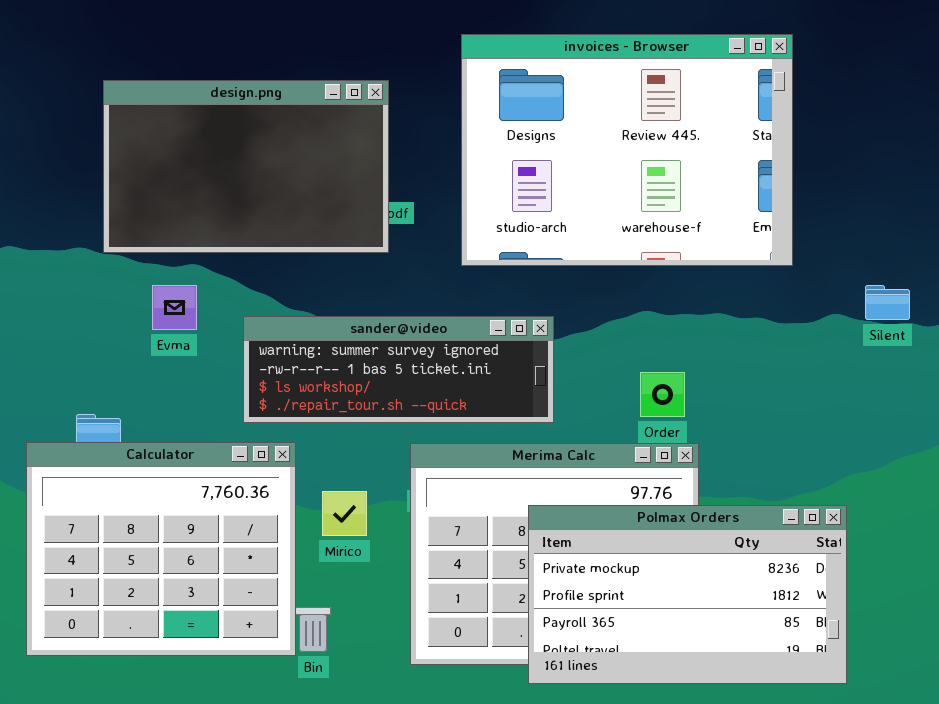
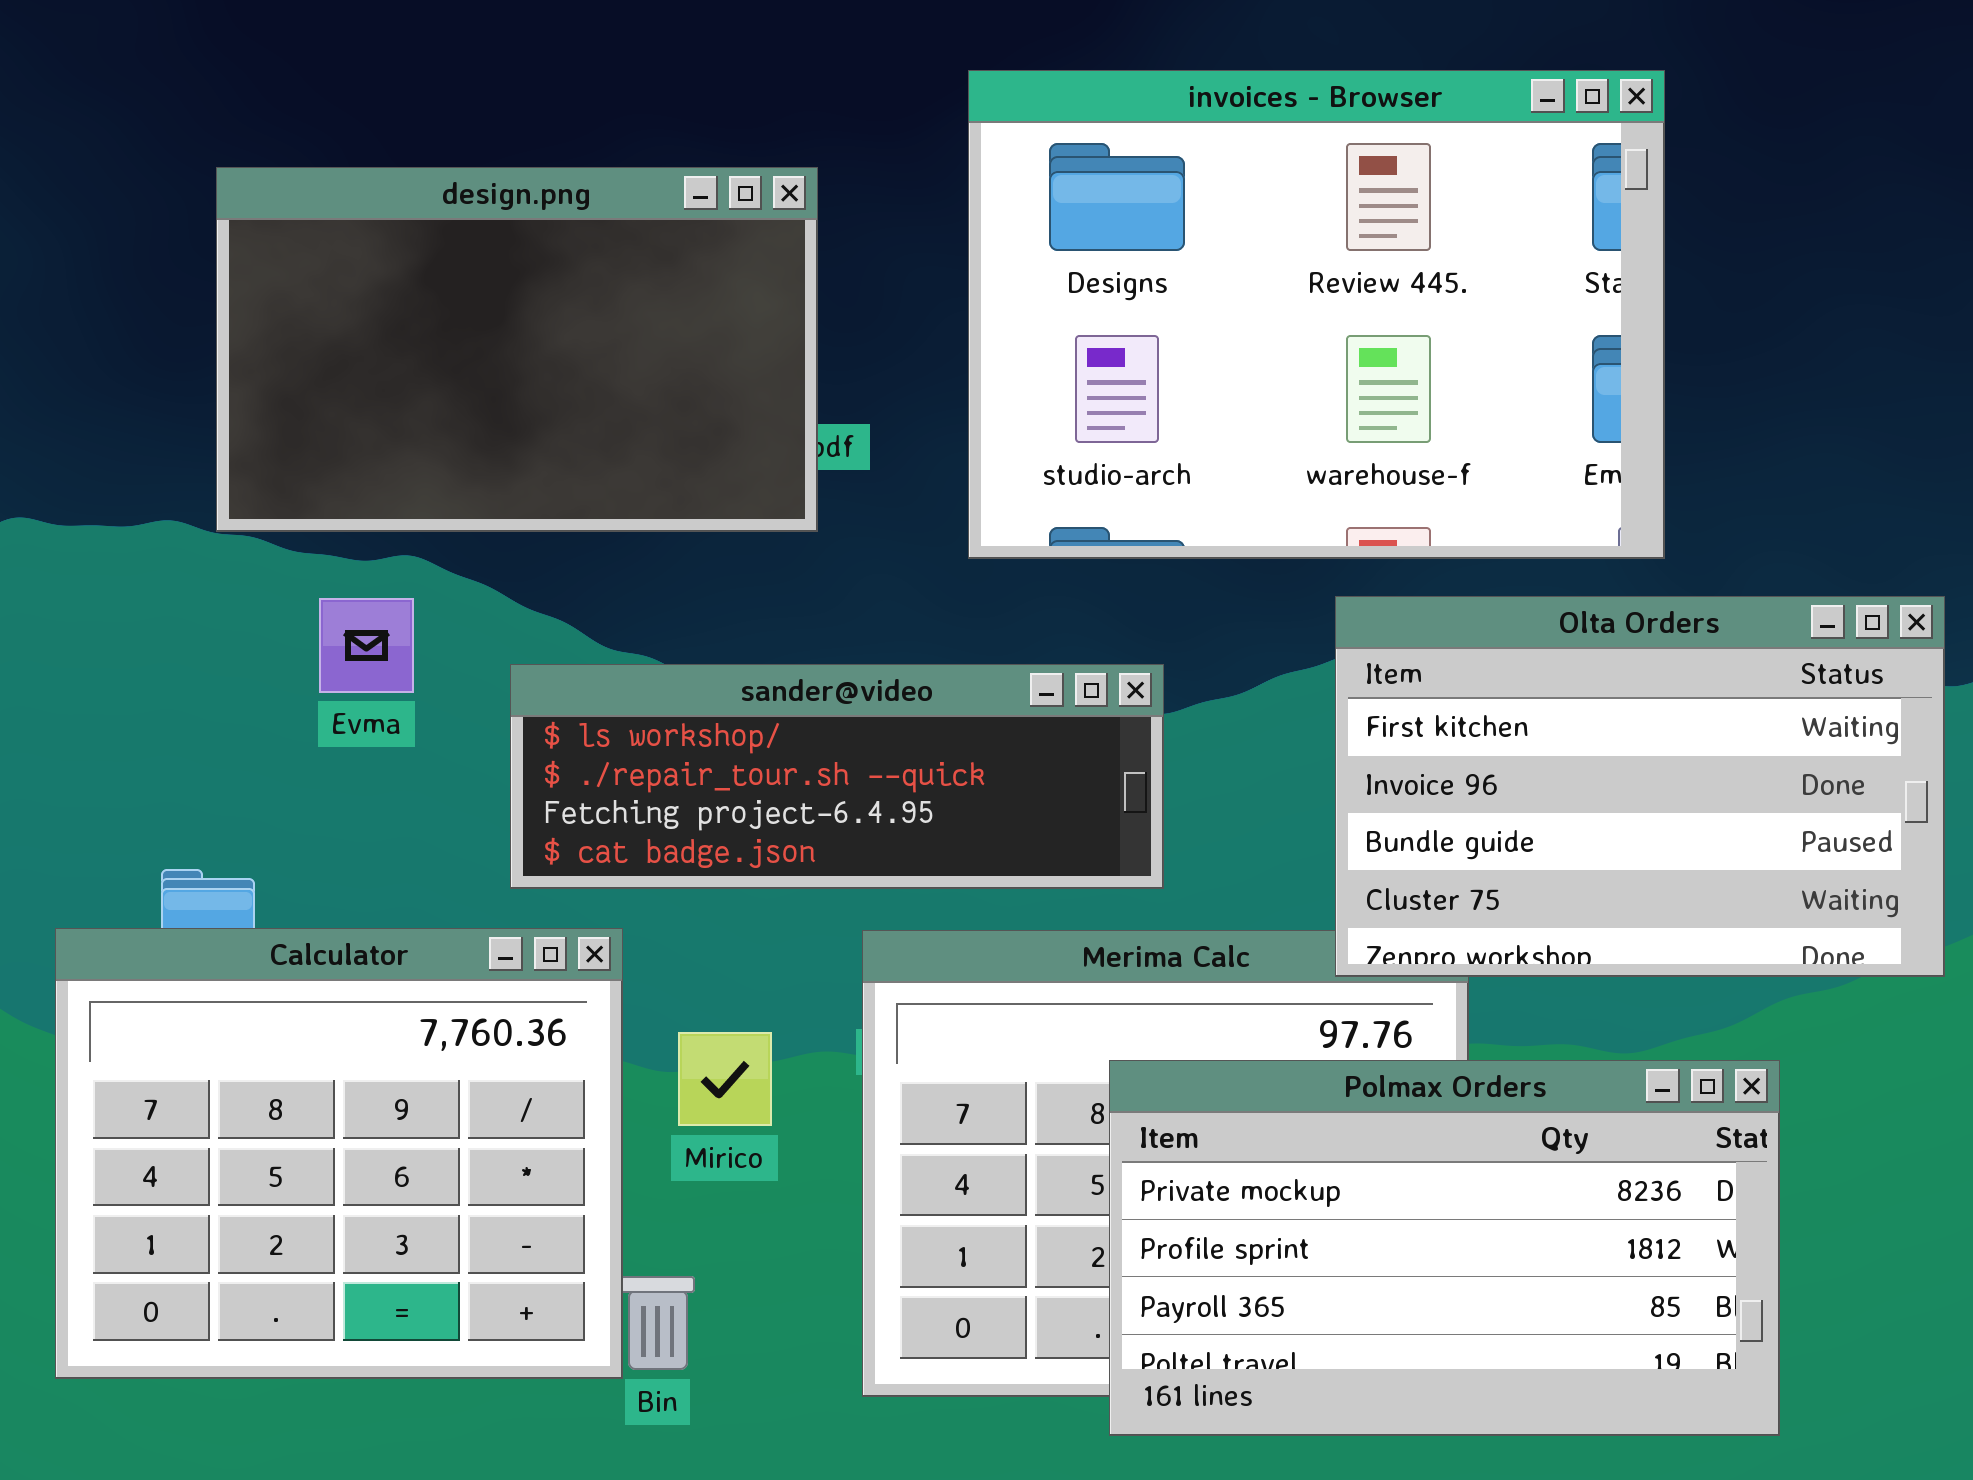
Olta Orders: none -> [1335,596,1945,977], opened
sander@video: [243,316,554,423] -> [510,664,1164,889], scrolled down 2 rows

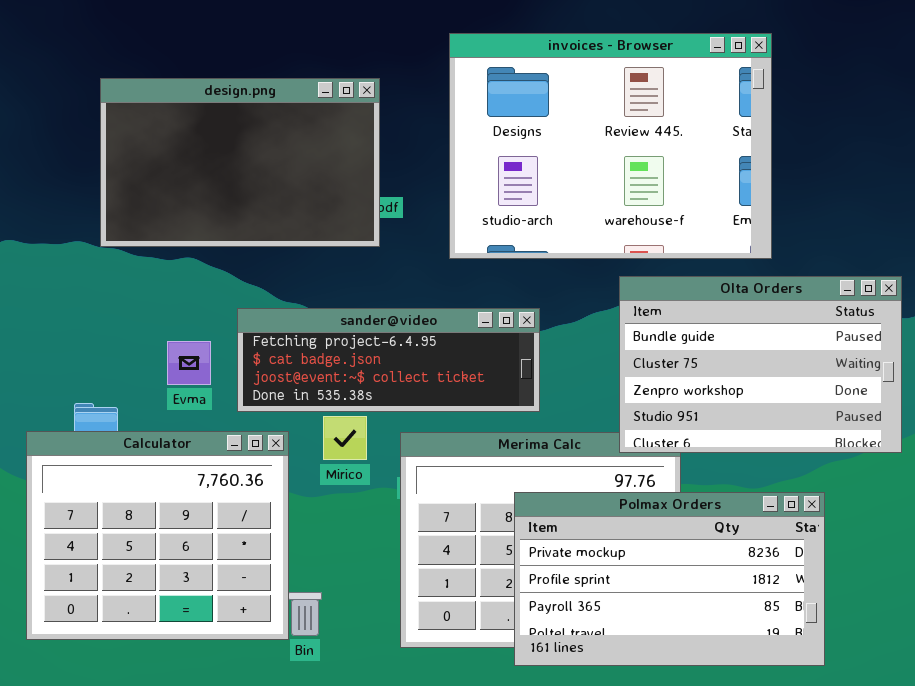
Olta Orders: [1335,596,1945,977] -> [619,276,902,453], scrolled down 2 rows
Evma: [319,598,414,693] -> [167,341,211,385], moved
sander@video: [510,664,1164,889] -> [237,308,540,412], scrolled down 2 rows
Mirico: [678,1032,772,1126] -> [323,416,367,460], moved

